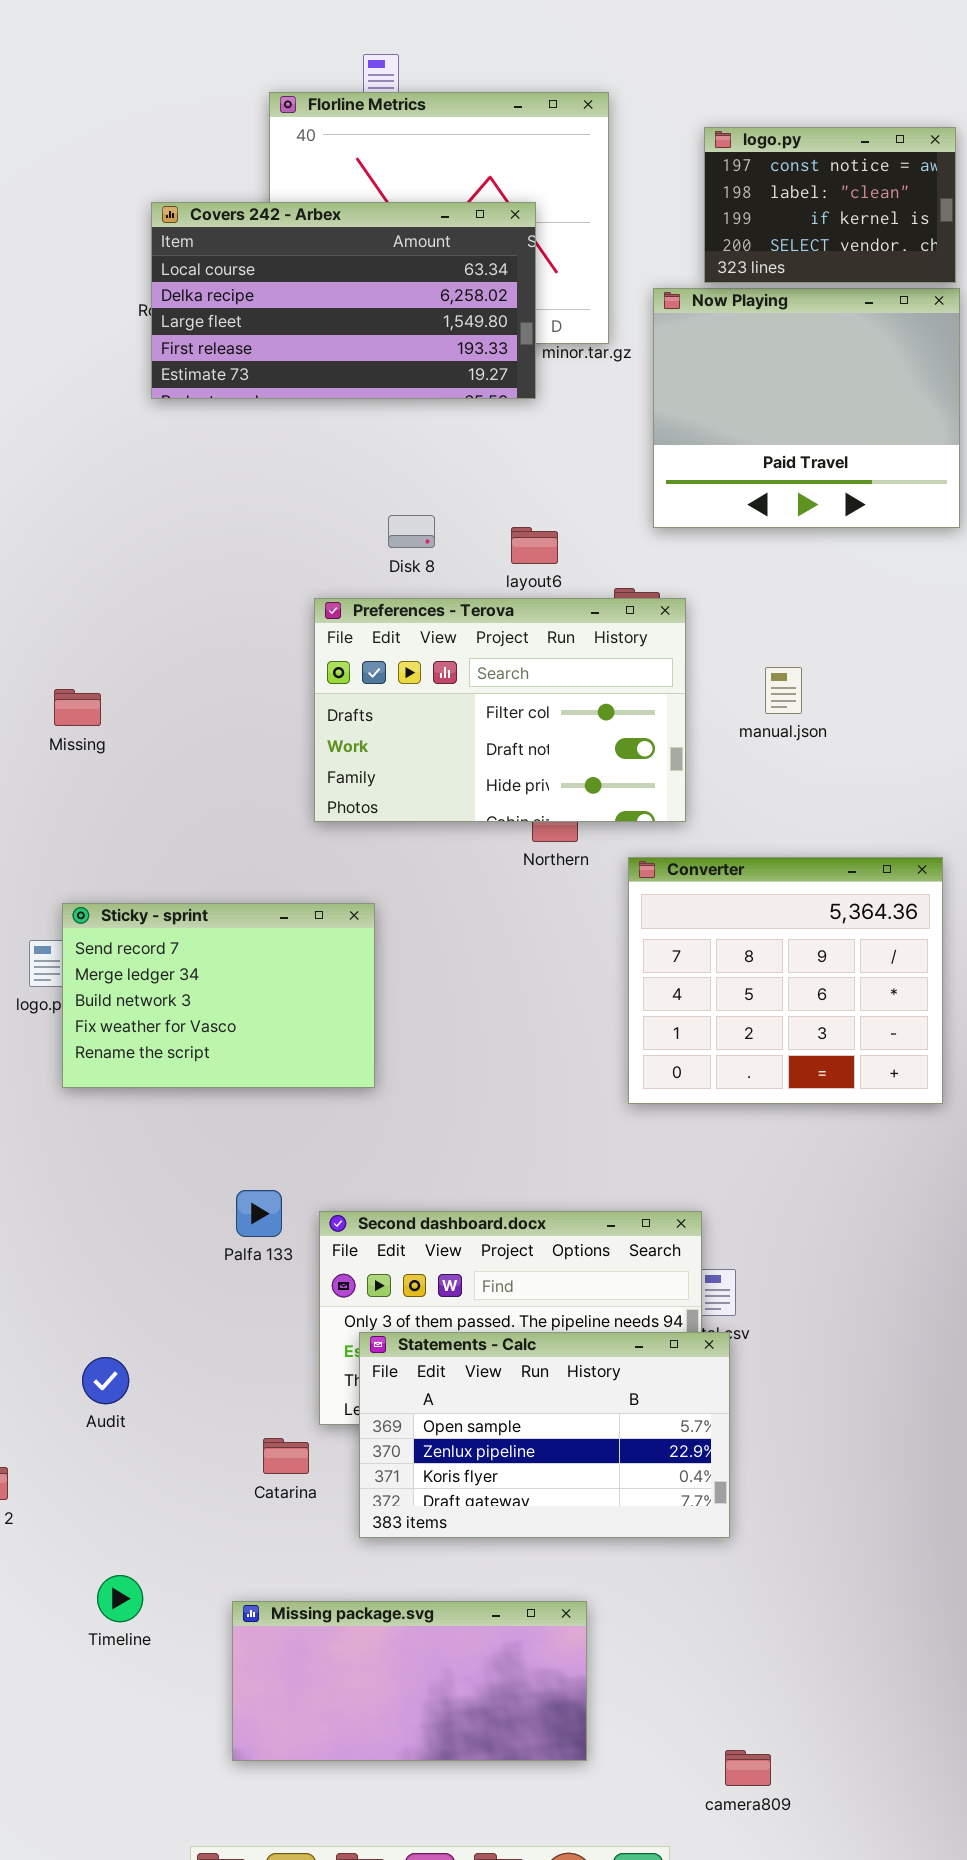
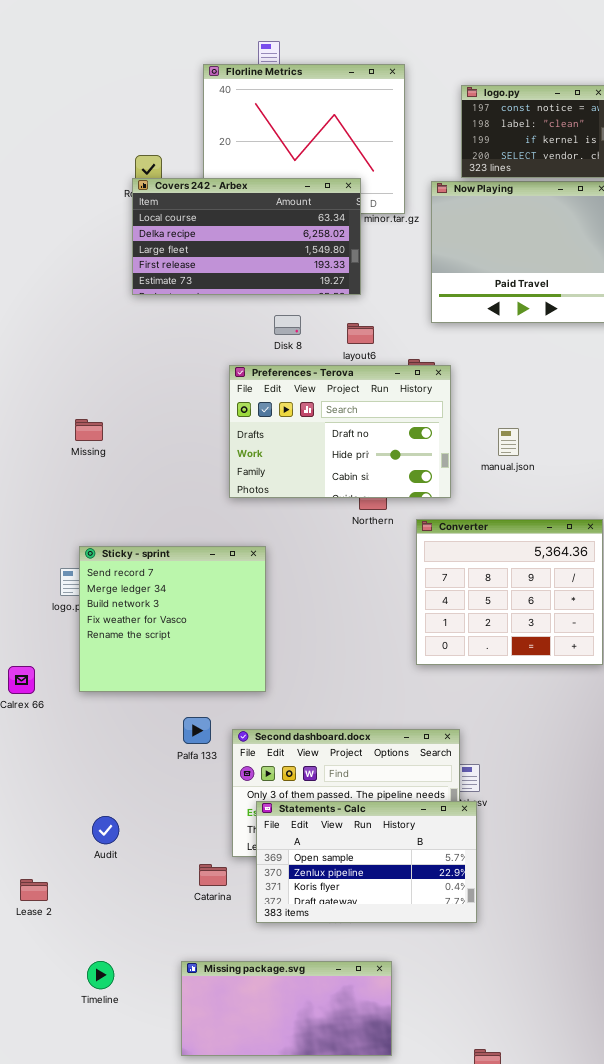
Covers 242 - Arbex: [151,202,536,399] -> [132,178,361,295], moved
Preferences - Terova: [314,598,686,822] -> [229,365,451,498], scrolled down 1 row
manual.json: [765,667,802,714] -> [498,428,519,456], moved
Sticky - sprint: [62,903,375,1088] -> [79,546,266,692], resized
Timeline: [97,1575,143,1622] -> [87,961,114,989], moved

